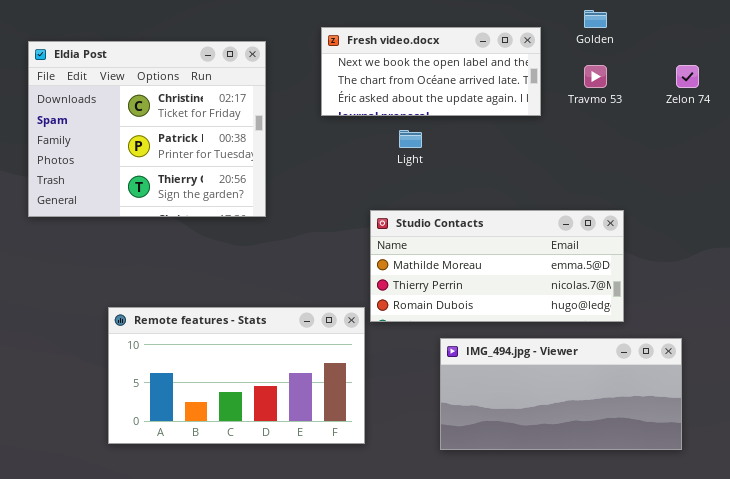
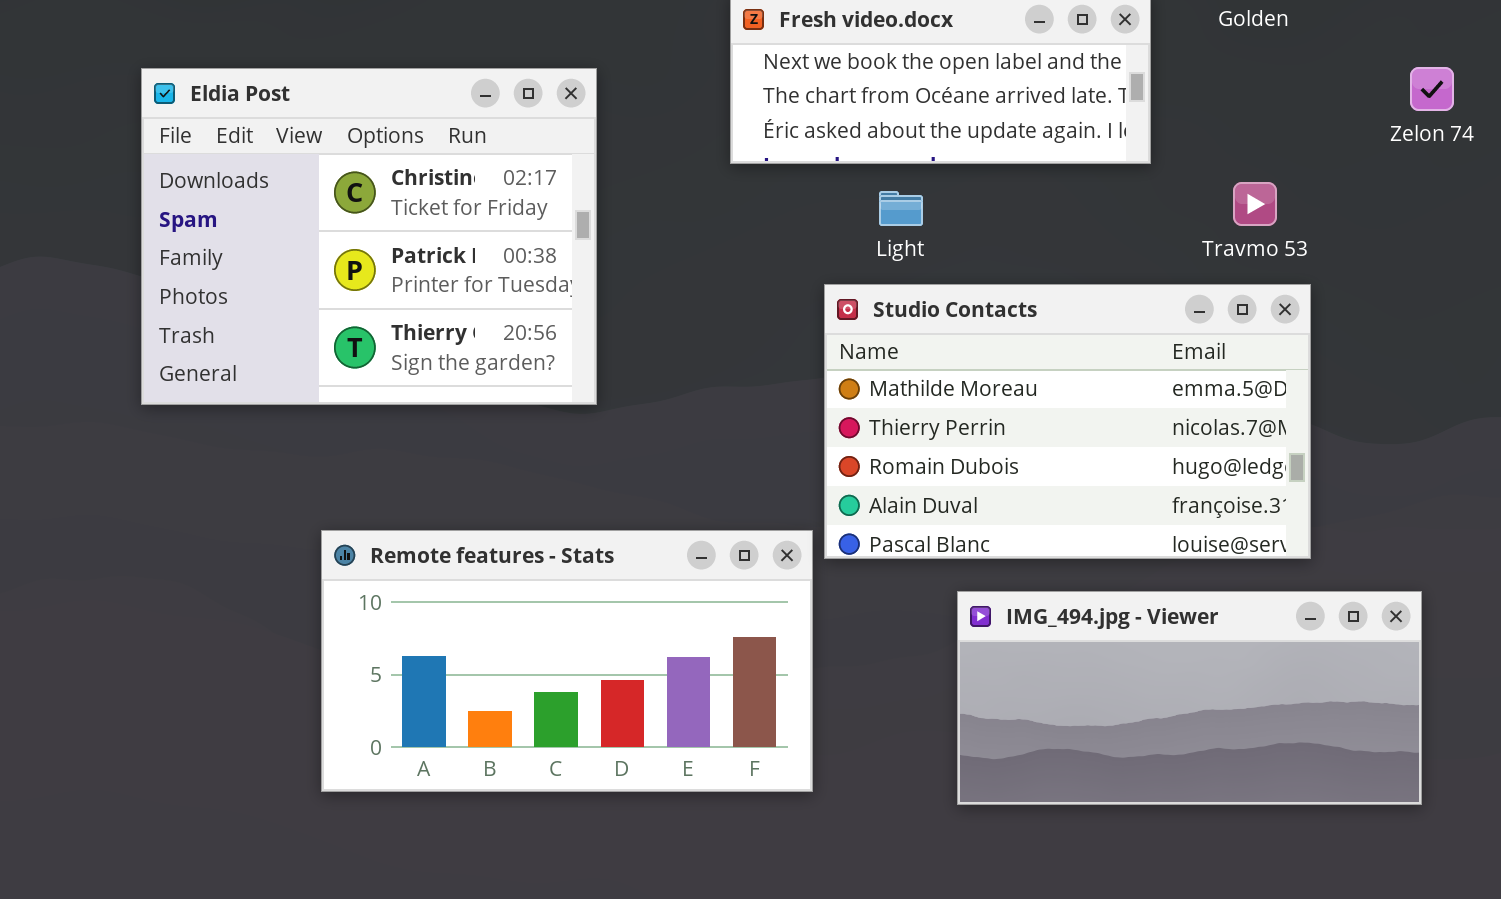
Eldia Post: [28,41,266,217] -> [141,68,597,405], moved
Travmo 53: [584,65,607,88] -> [1233,182,1277,226], moved
Studio Contacts: [370,210,624,322] -> [824,284,1311,559], resized

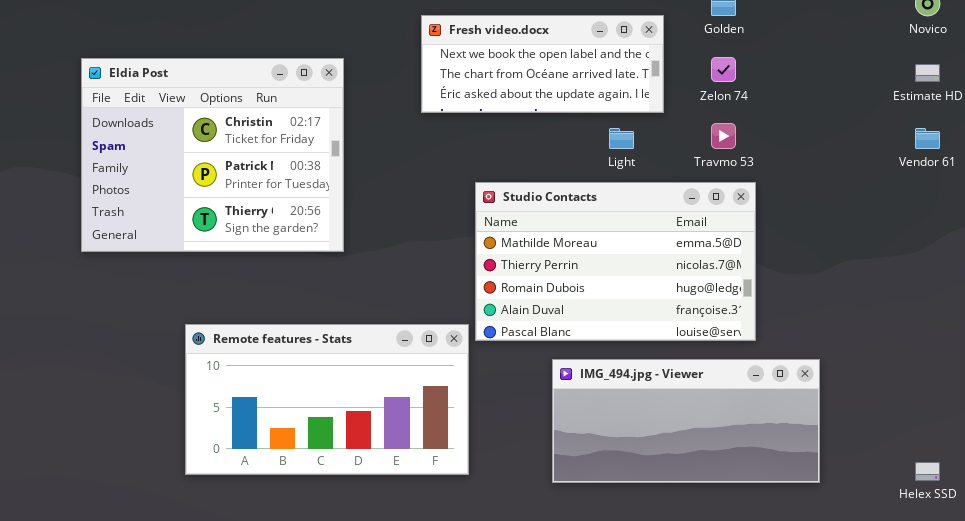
Zelon 74: [1410,67,1454,111] -> [711,57,736,82], moved
Light: [879,191,923,226] -> [609,128,634,149], moved

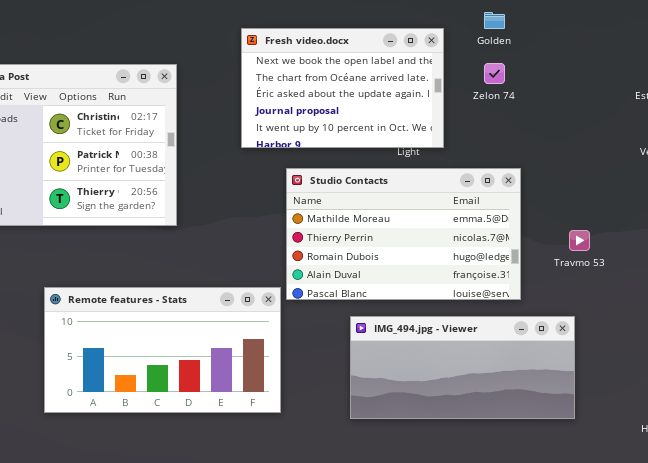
Fresh video.docx: [421,15,664,113] -> [241,28,444,148], resized
Travmo 53: [711,123,736,149] -> [569,230,590,251], moved

